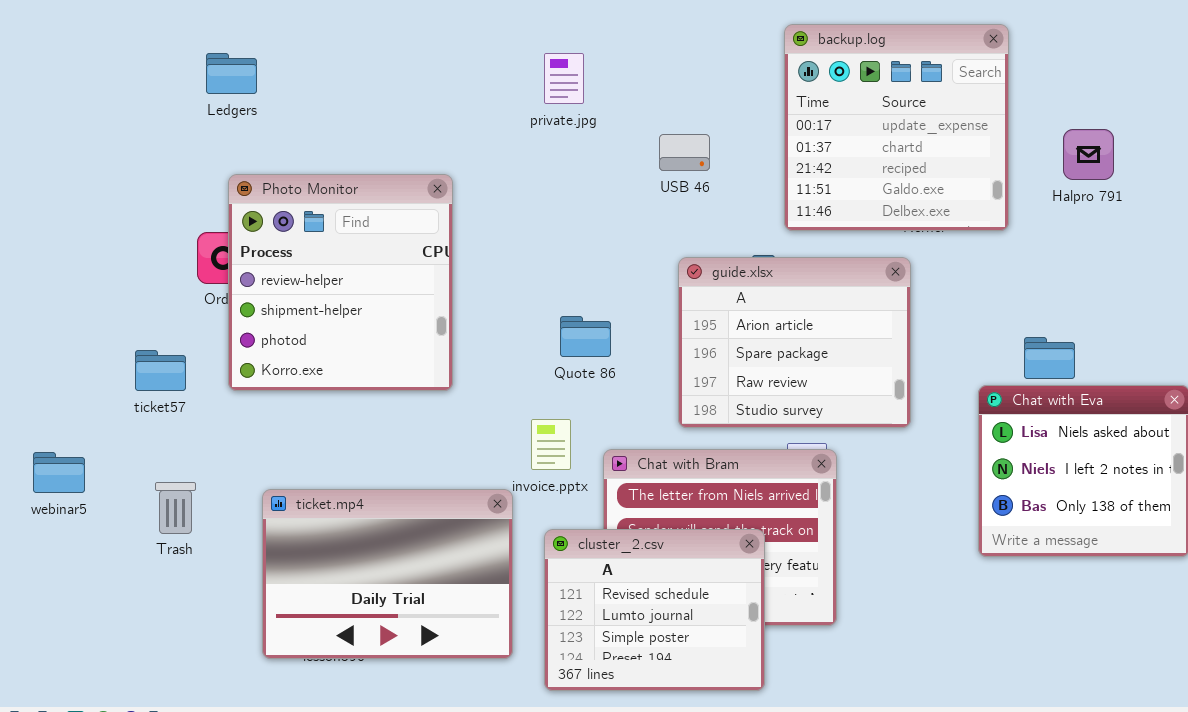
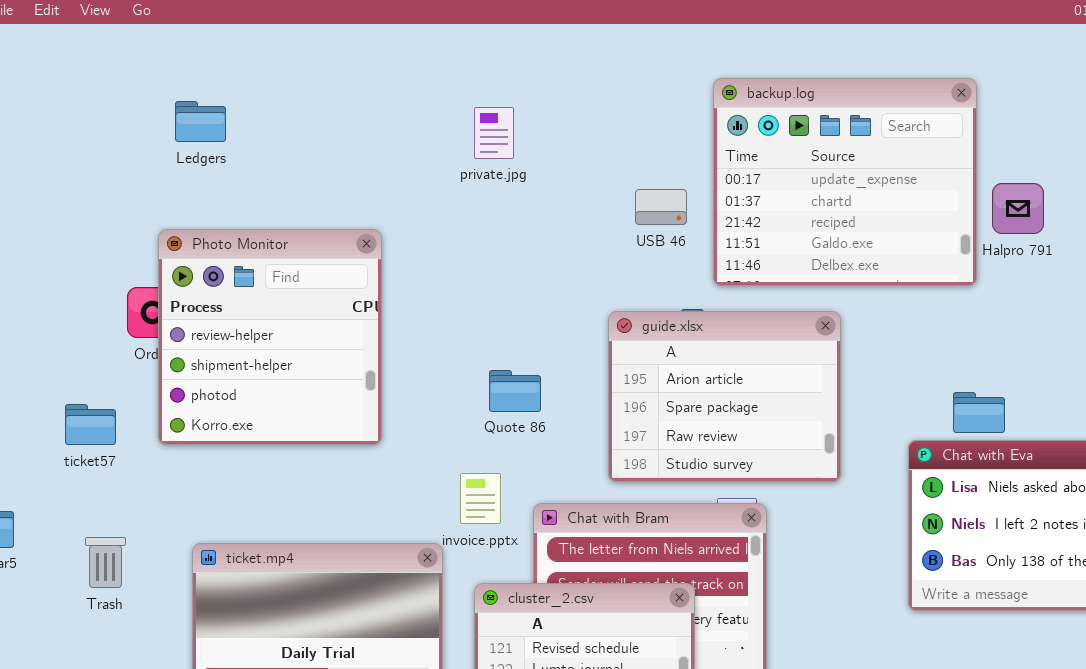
backup.log: [784,24,1009,231] -> [713,78,977,286], resized
Ledgers: [206,53,257,94] -> [175,101,226,142], moved
USB 46: [659,134,710,171] -> [635,189,687,225], moved

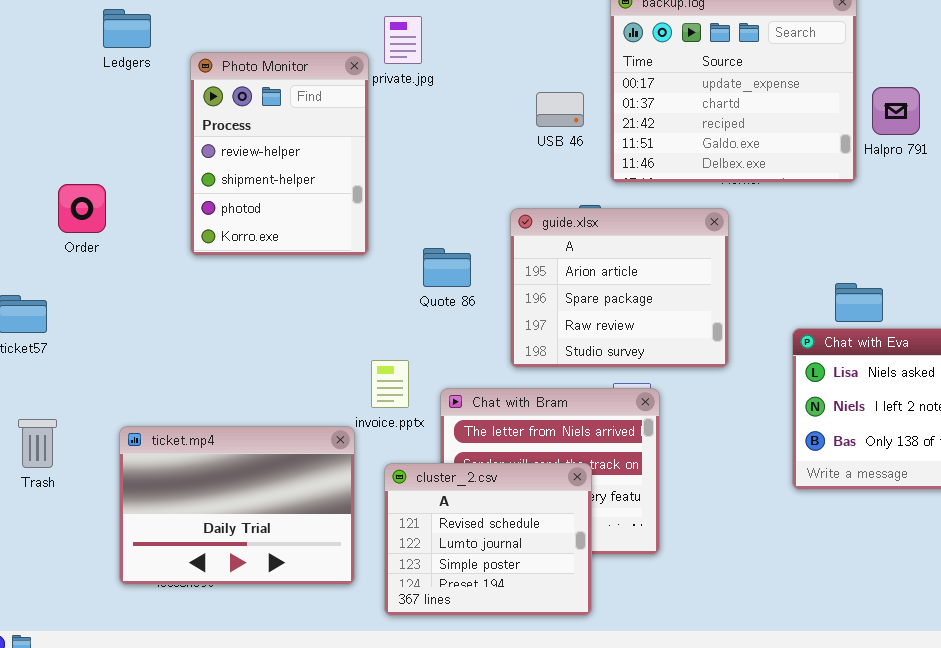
Photo Monitor: [158,229,382,445] -> [190,52,369,256], moved, resized
Quote 86: [489,370,541,412] -> [423,248,471,287], moved

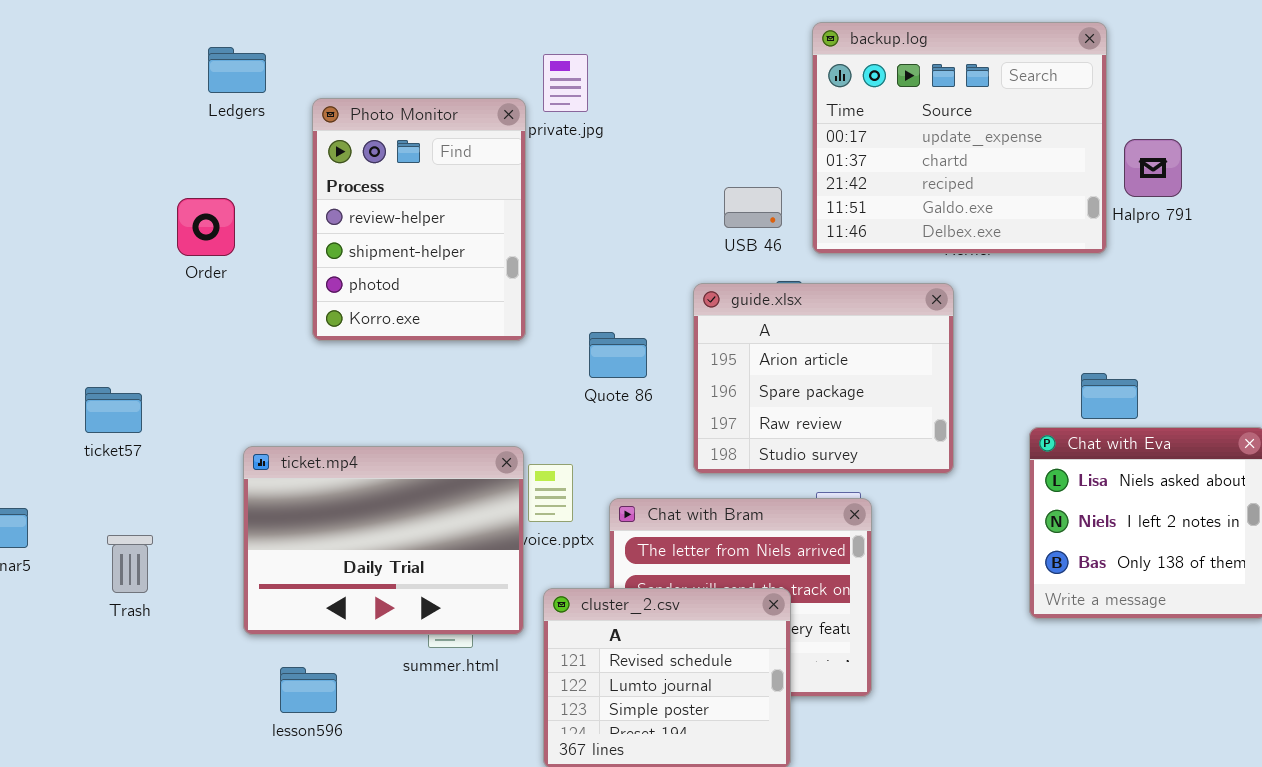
USB 46: [536,92,584,127] -> [724,187,782,228], moved
Order: [58,184,106,233] -> [177,198,235,256], moved
ticket.mp4: [119,426,355,585] -> [243,446,524,635], moved

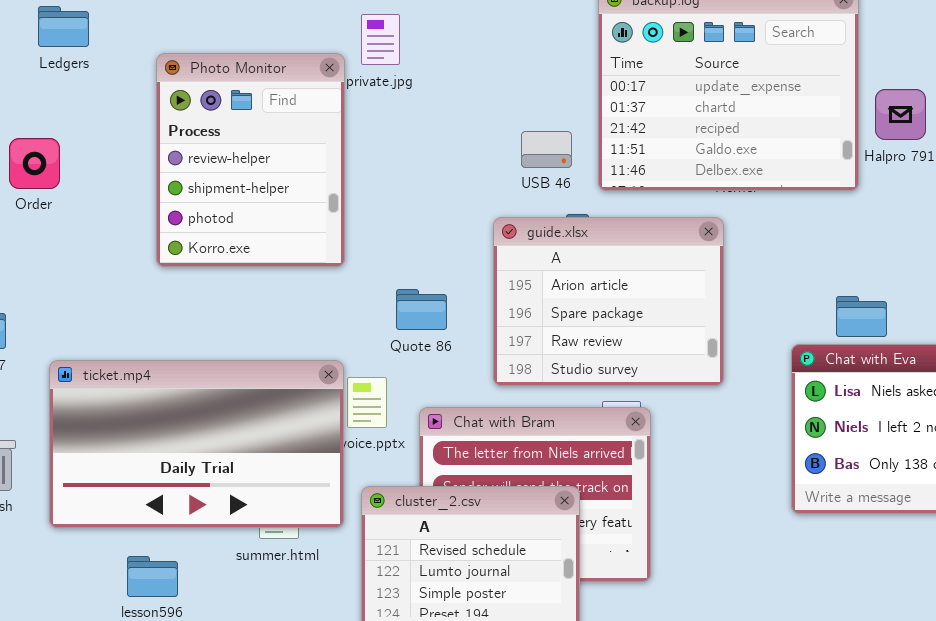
Ledgers: [208,47,266,93] -> [38,6,89,47], moved
Order: [177,198,235,256] -> [9,138,60,189], moved
Quote 86: [589,332,647,378] -> [396,289,447,330], moved
ticket.mp4: [243,446,524,635] -> [49,360,344,528], resized

